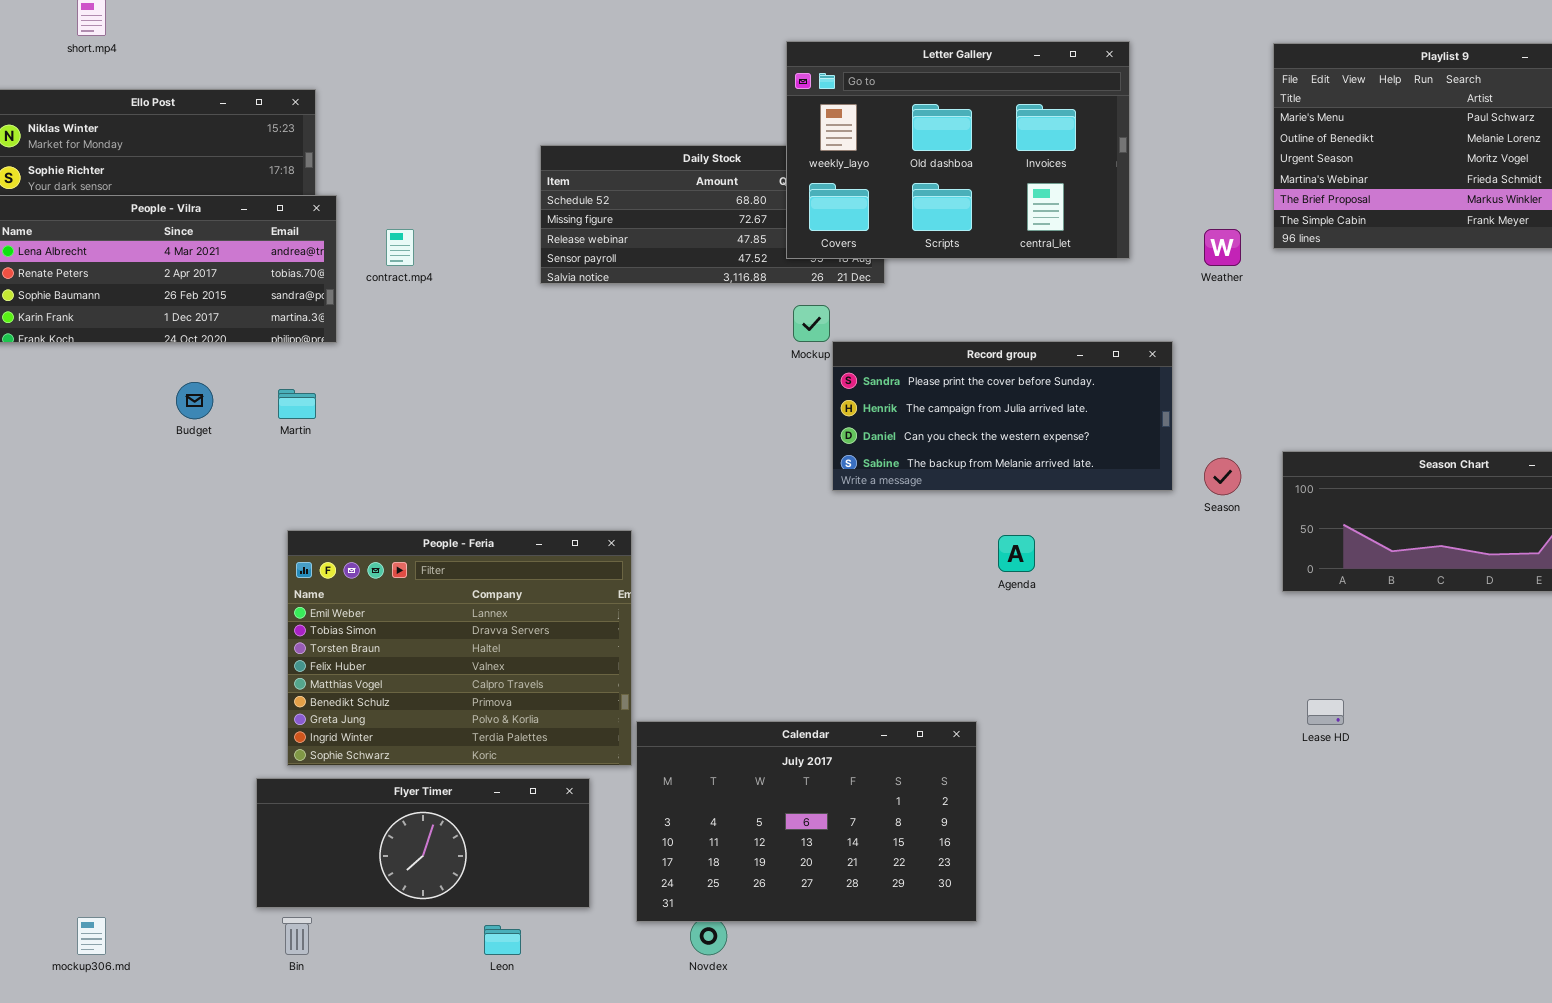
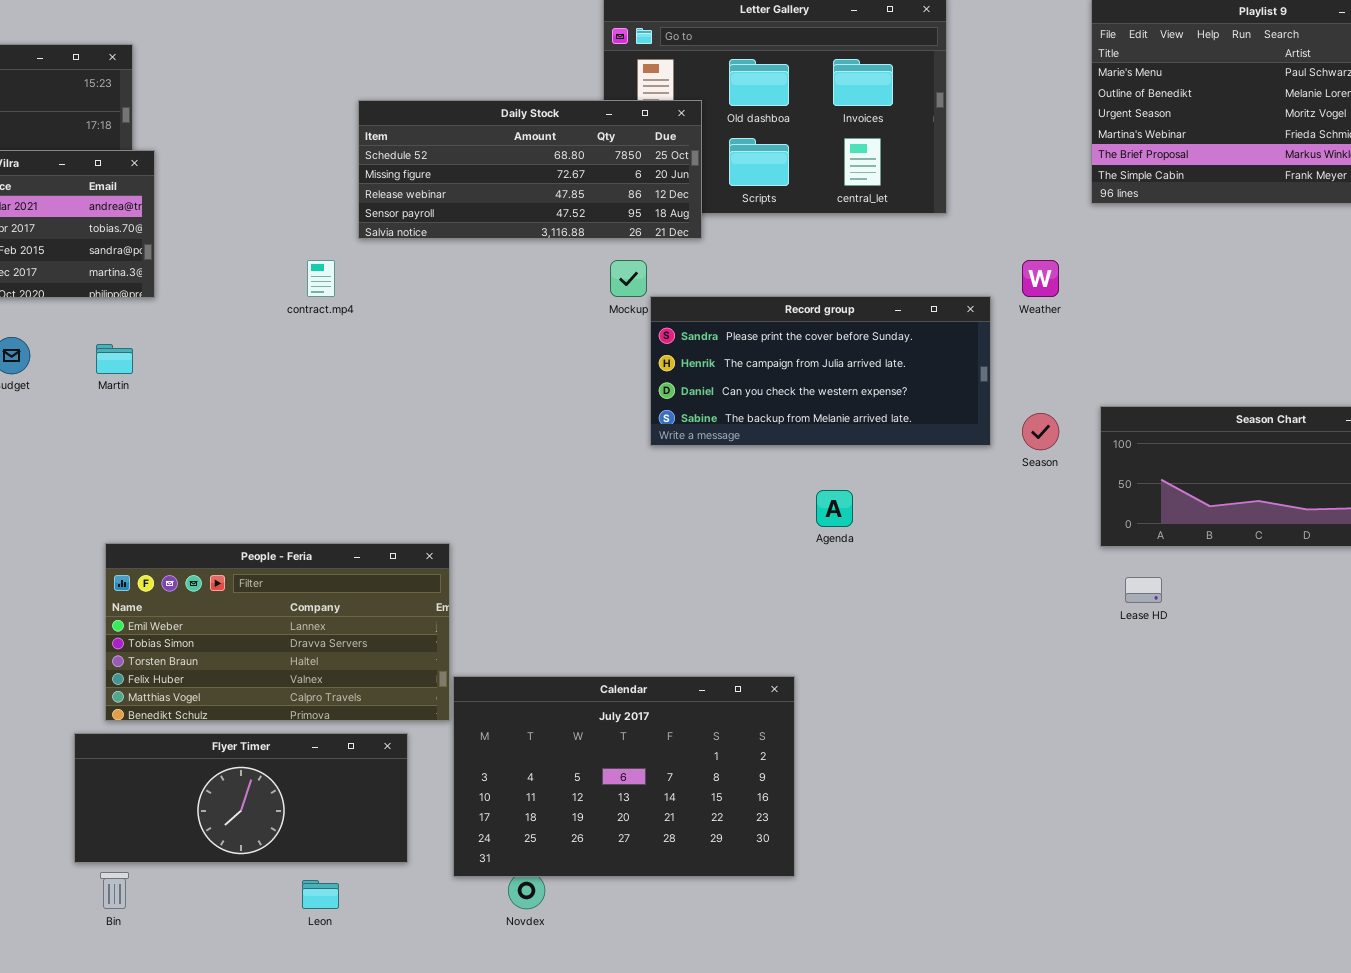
Daily Stock: [540,145,885,284] -> [358,100,702,239], raised
contract.mp4: [386,229,414,266] -> [307,260,335,297], moved
Weather: [1204,229,1241,266] -> [1022,260,1059,297], moved
People - Feria: [287,530,632,766] -> [105,543,450,721], resized
Lease HD: [1307,699,1344,725] -> [1125,577,1162,603], moved

